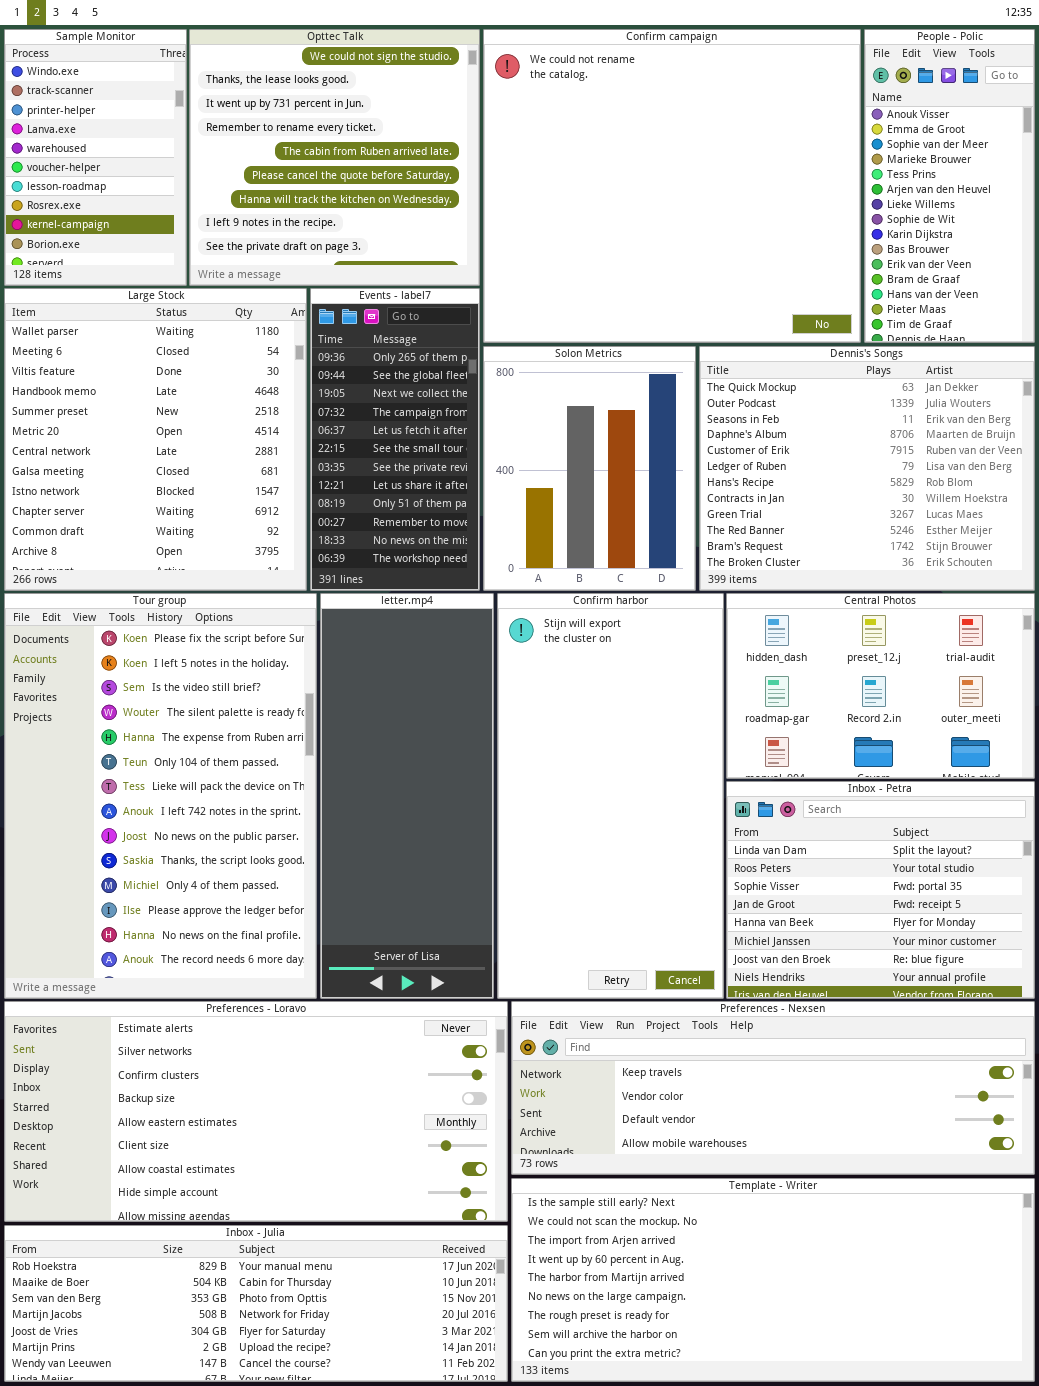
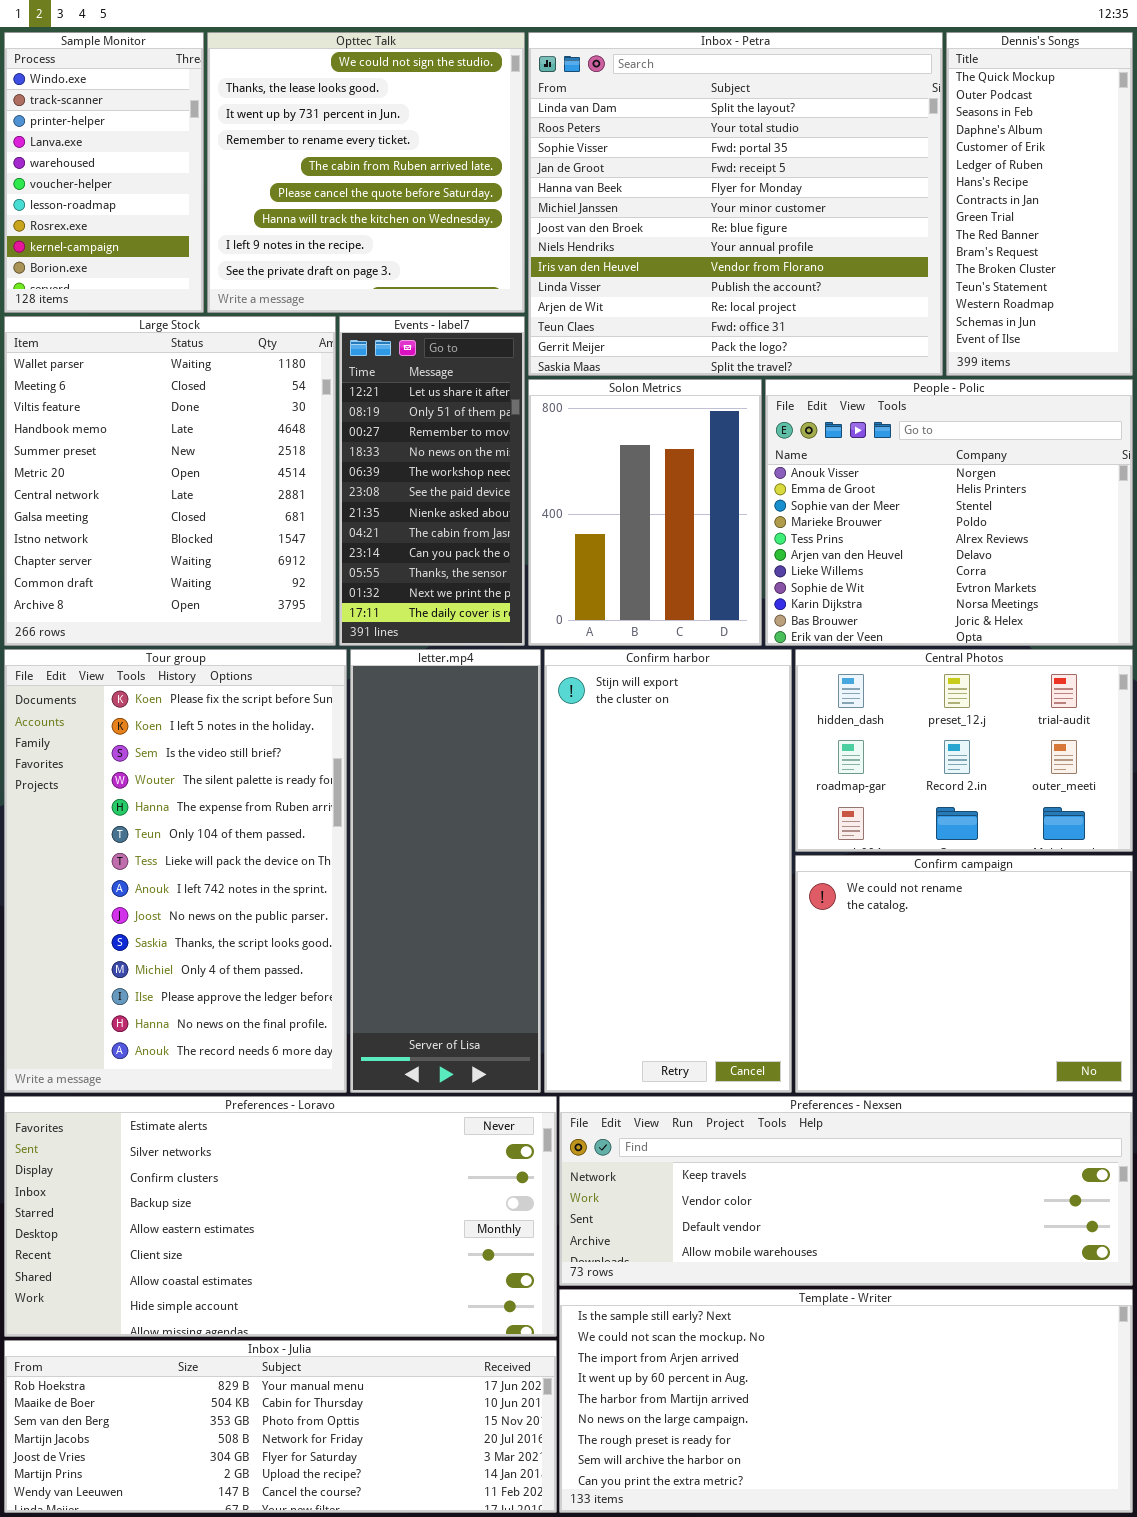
Confirm campaign: [483,29,861,343] -> [795,855,1133,1093], moved, resized
People - Polic: [864,29,1035,343] -> [765,379,1133,646], moved, resized
Events - label7: [310,288,480,591] -> [339,316,525,646], scrolled down 7 rows
Dennis's Songs: [699,346,1035,591] -> [946,32,1133,376], moved, resized
Inbox - Petra: [726,781,1035,999] -> [528,32,943,376], moved, resized

